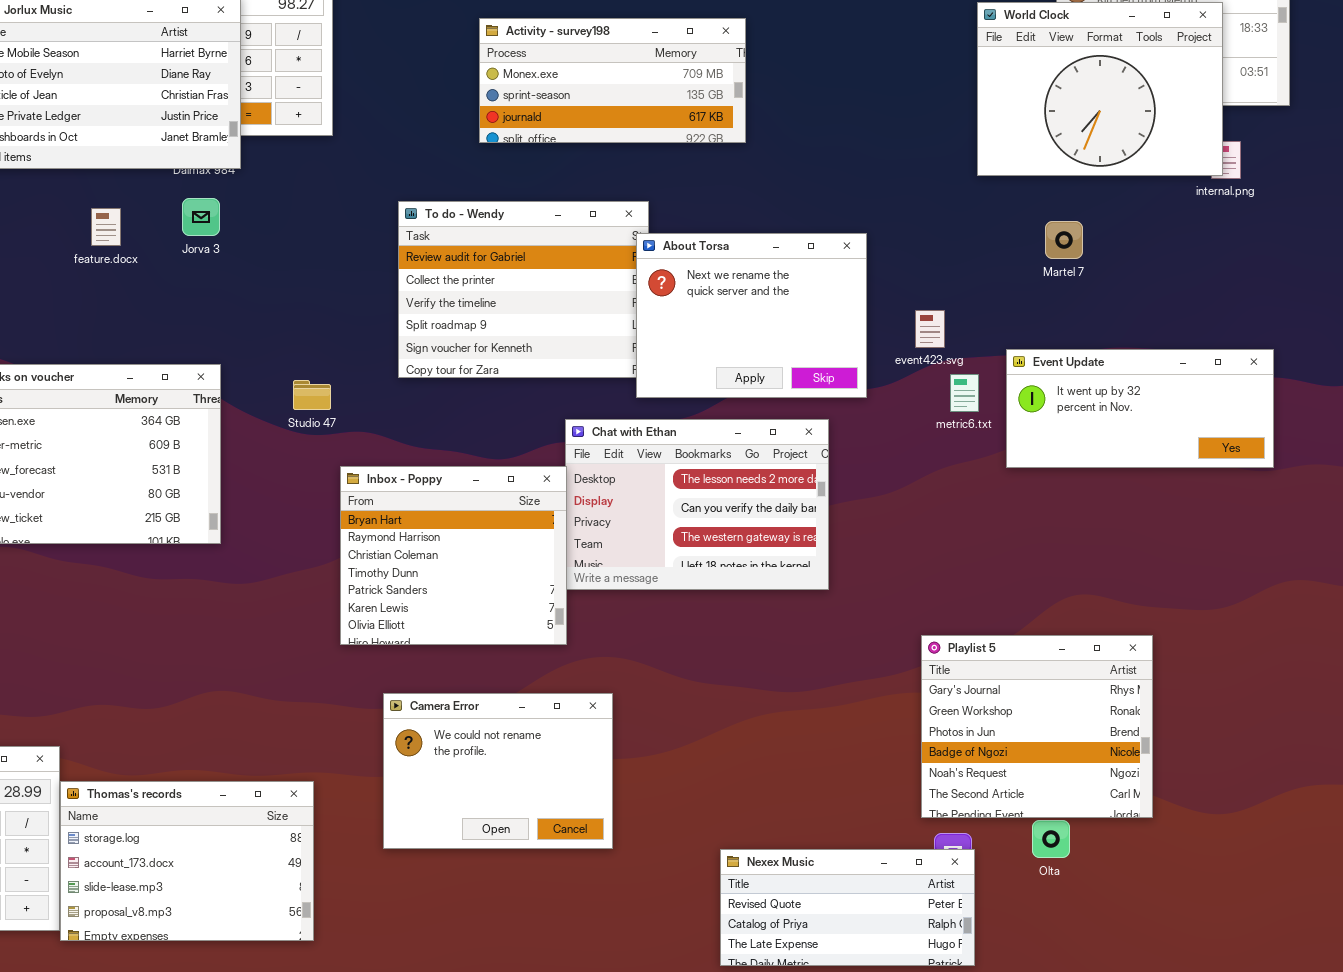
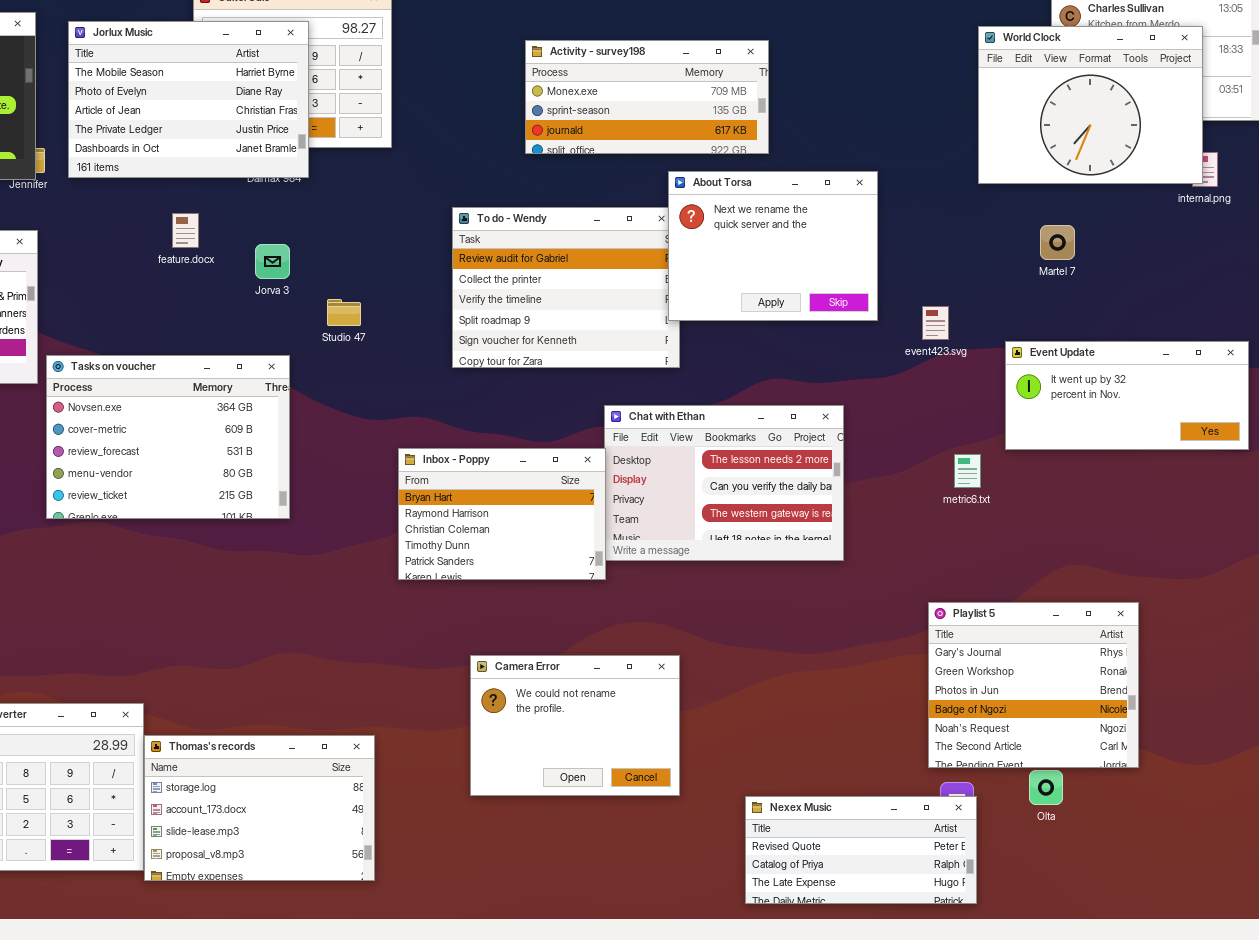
Jorva 3: [182,198,220,236] -> [255,244,290,279], moved
About Torsa: [636,233,867,398] -> [668,171,878,321], moved
metric6.txt: [950,374,979,412] -> [954,454,981,488], moved
Studio 47: [293,380,331,410] -> [327,299,361,326], moved
Inbox - Poppy: [340,466,567,645] -> [398,448,606,580], resized
Camera Error: [383,693,613,849] -> [470,655,680,796], moved

